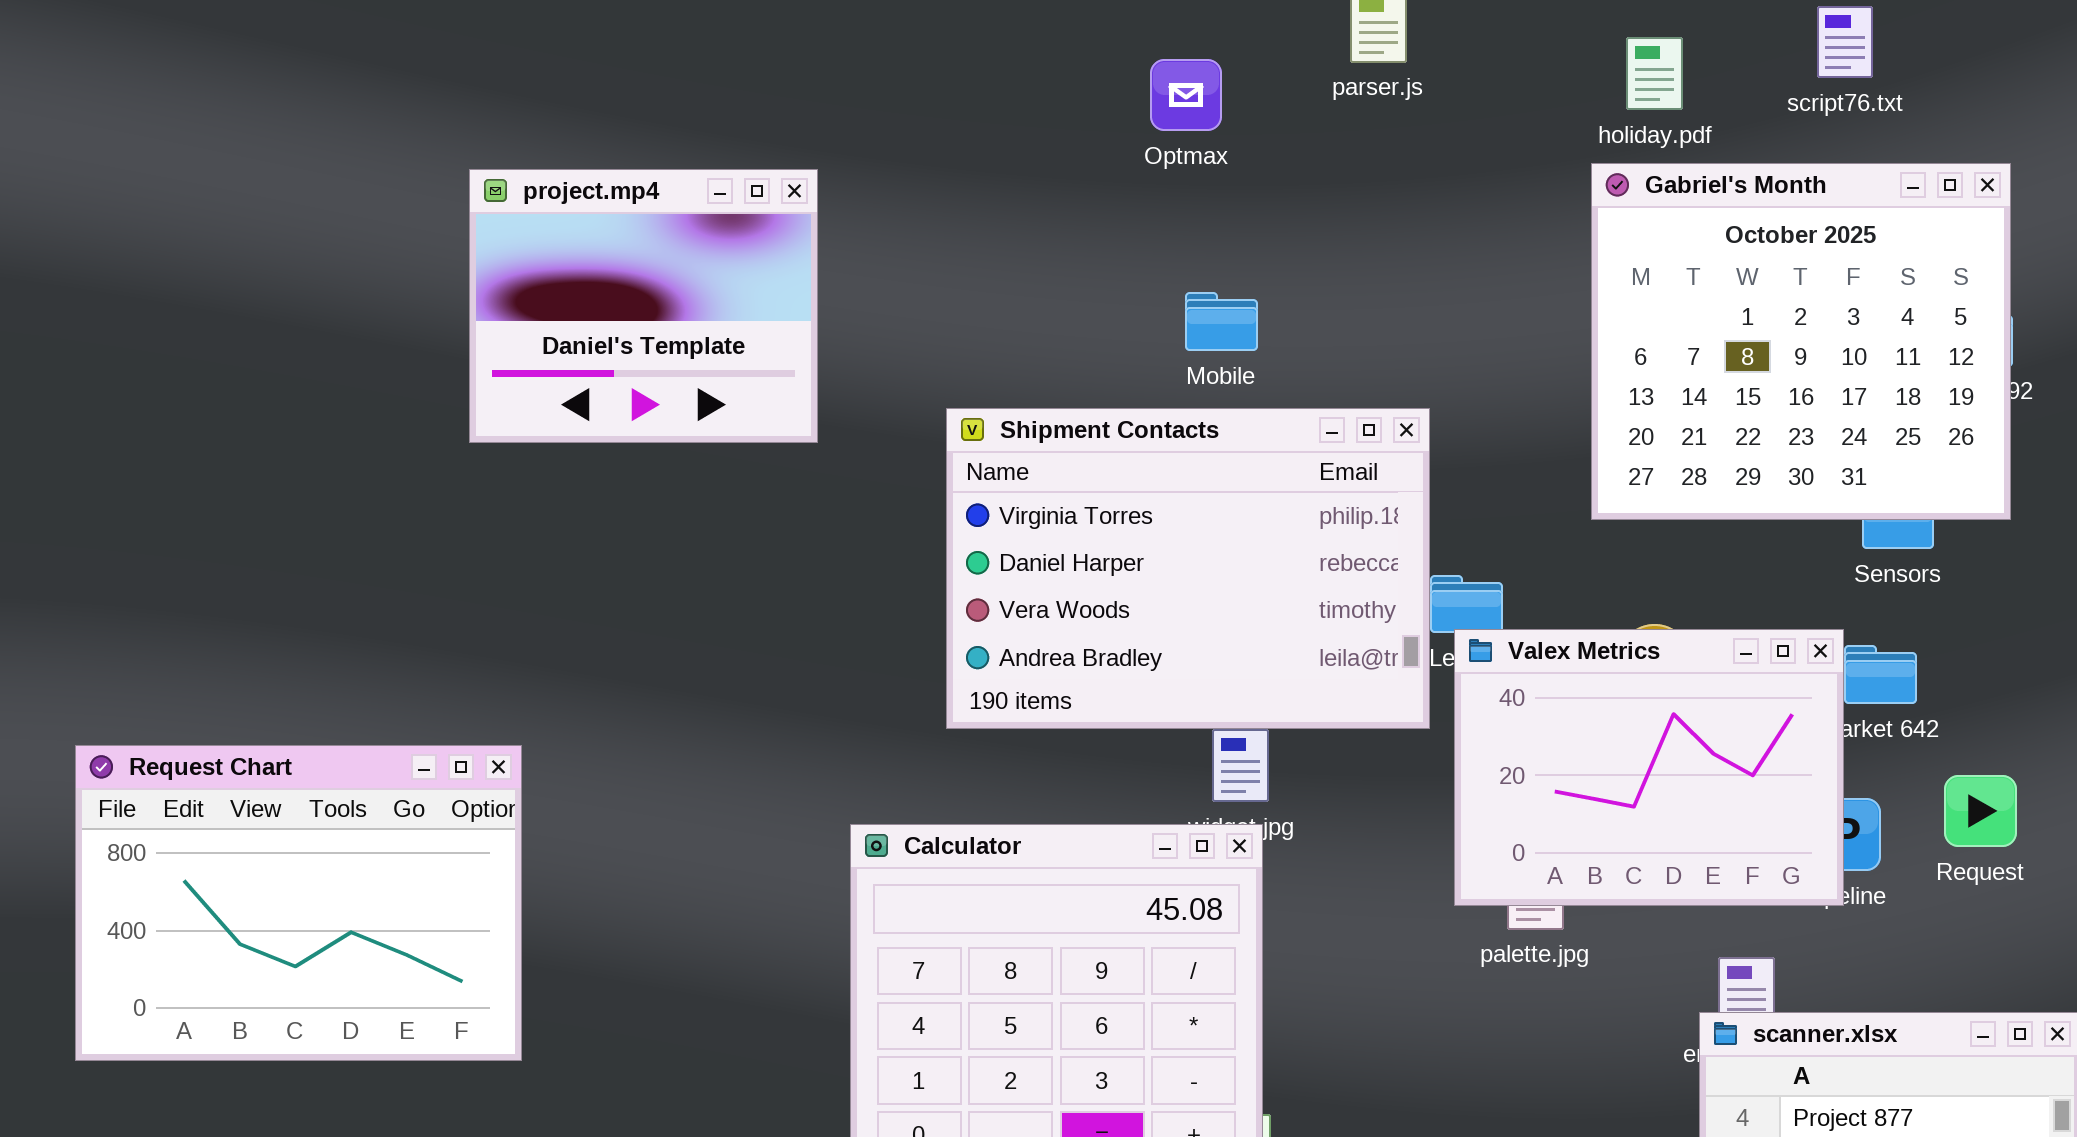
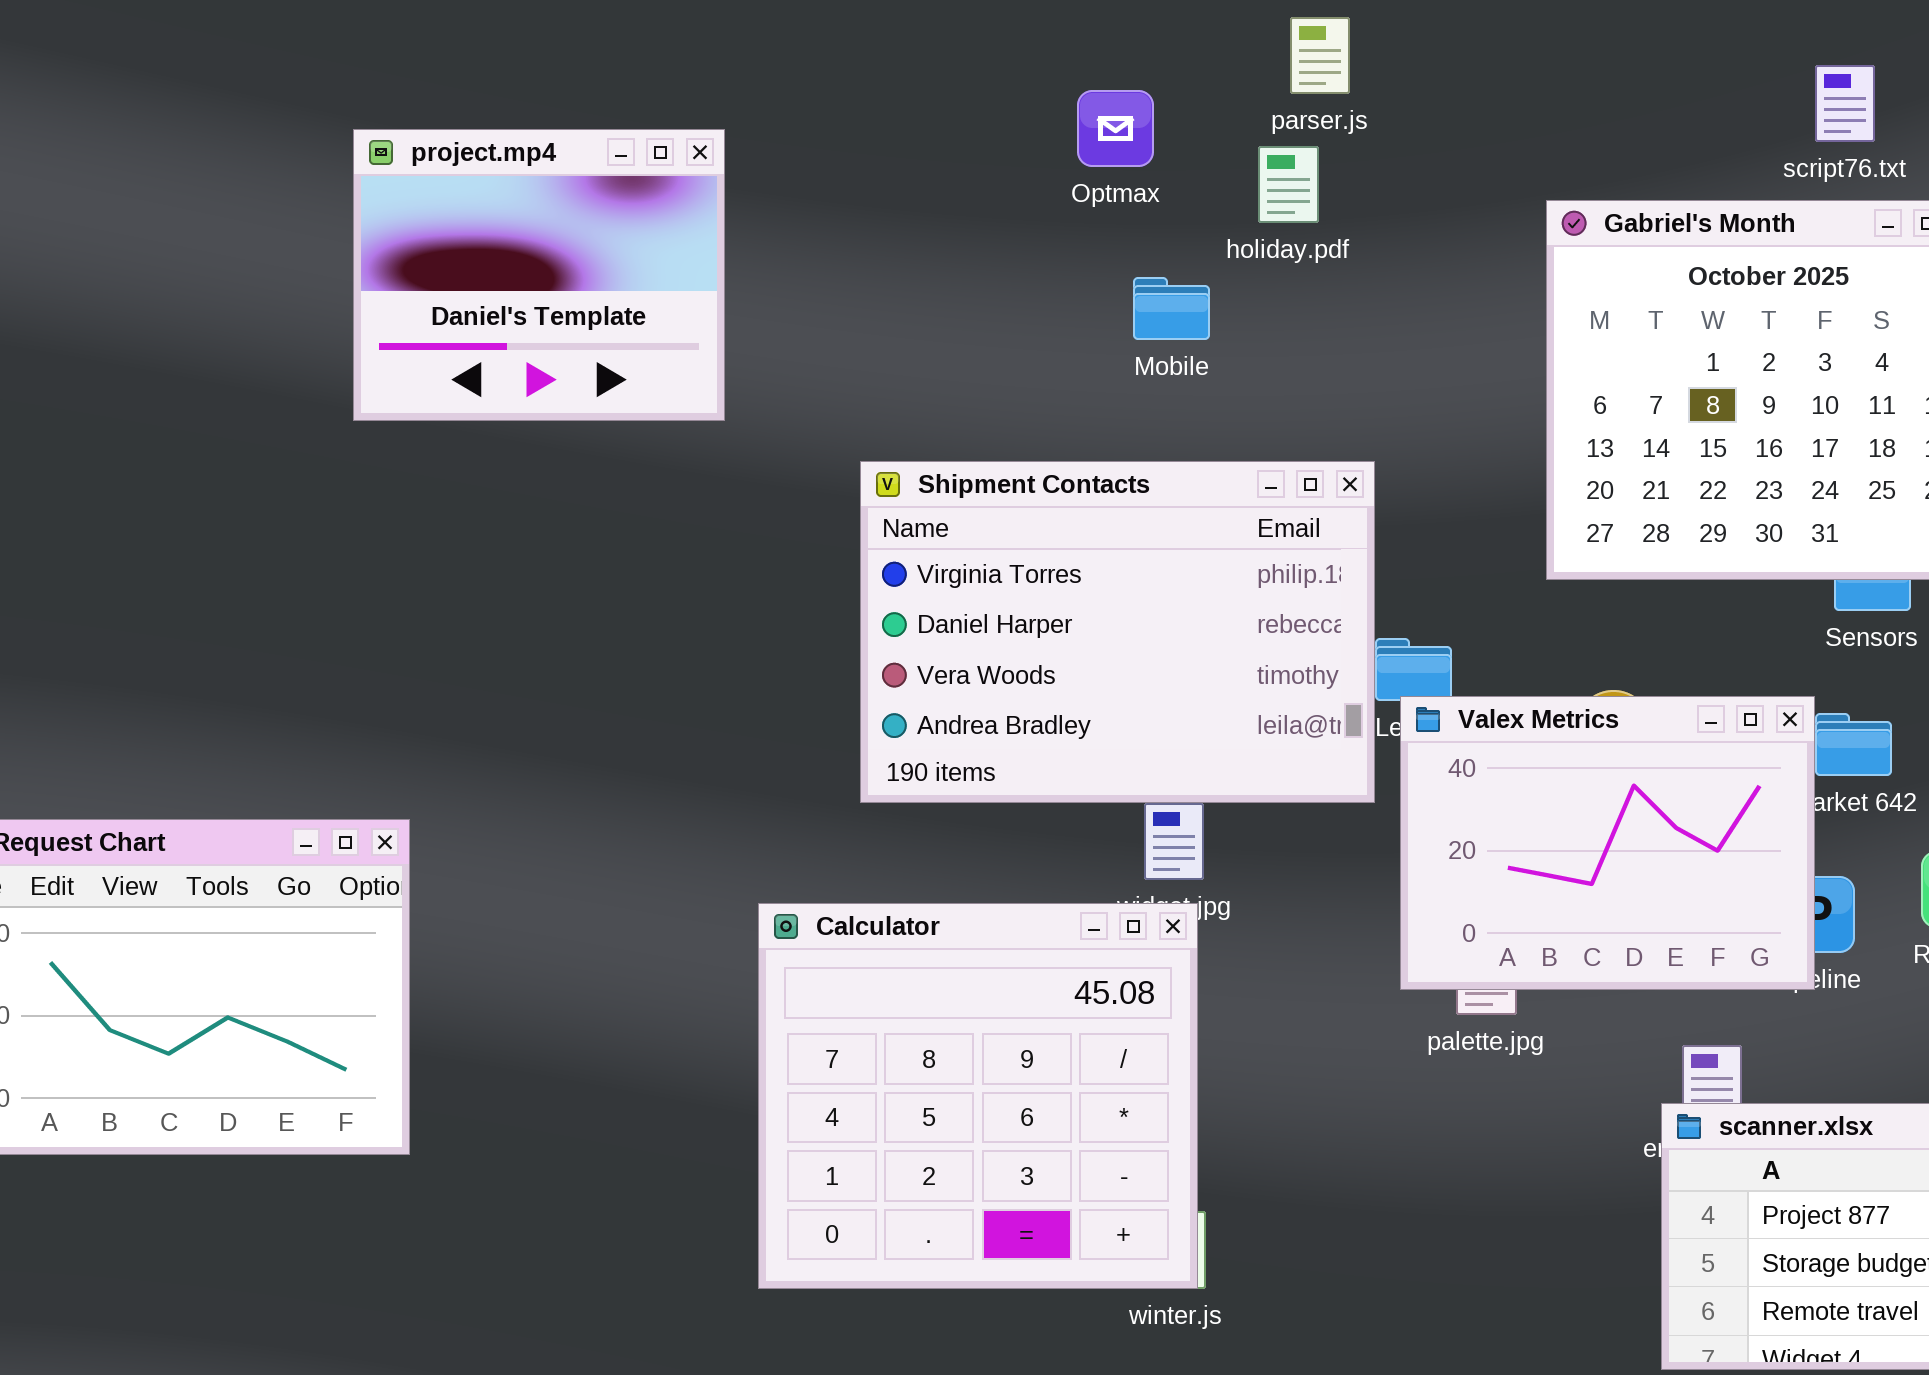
script76.txt: [1817,6,1873,78] -> [1815,65,1875,142], moved
holiday.pdf: [1626,37,1683,110] -> [1258,146,1319,223], moved
project.mp4: [469,169,818,443] -> [353,129,725,421], moved
Mobile: [1185,292,1258,351] -> [1133,277,1210,340], moved

